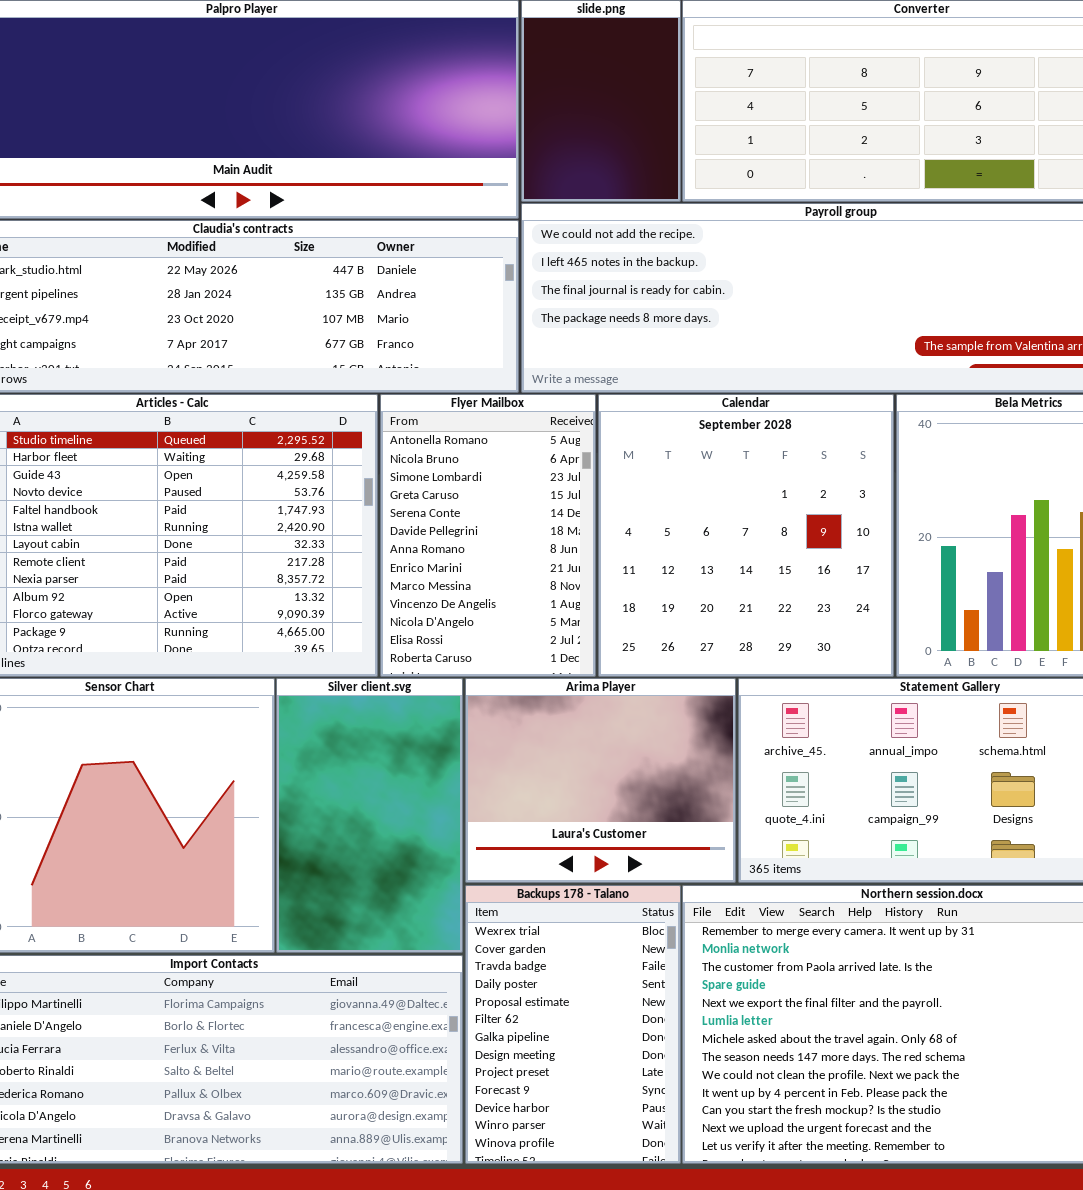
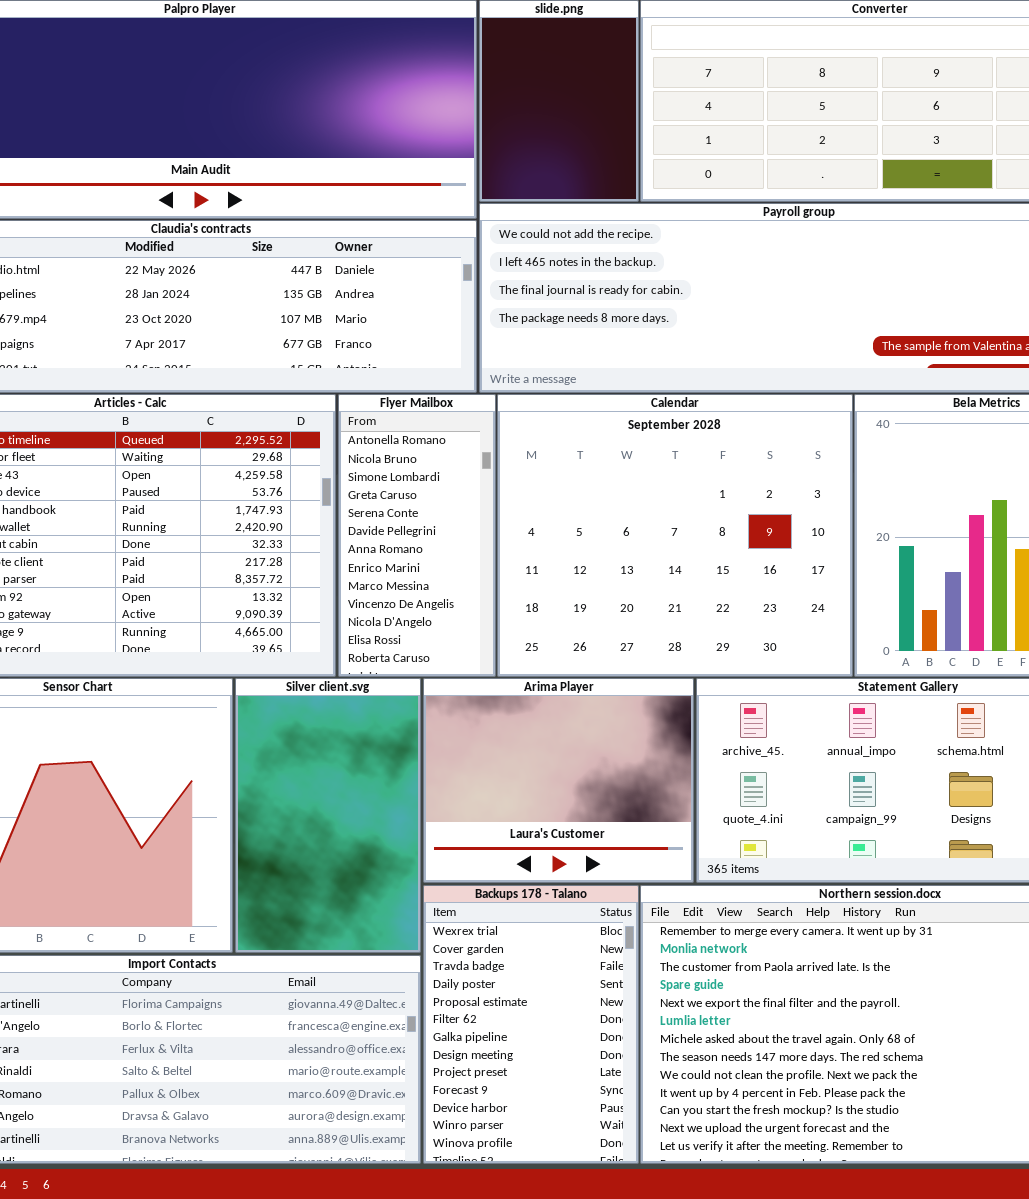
Flyer Mailbox: [380,394,596,677] -> [338,394,496,677], resized
Calendar: [598,394,894,677] -> [497,394,853,677], resized

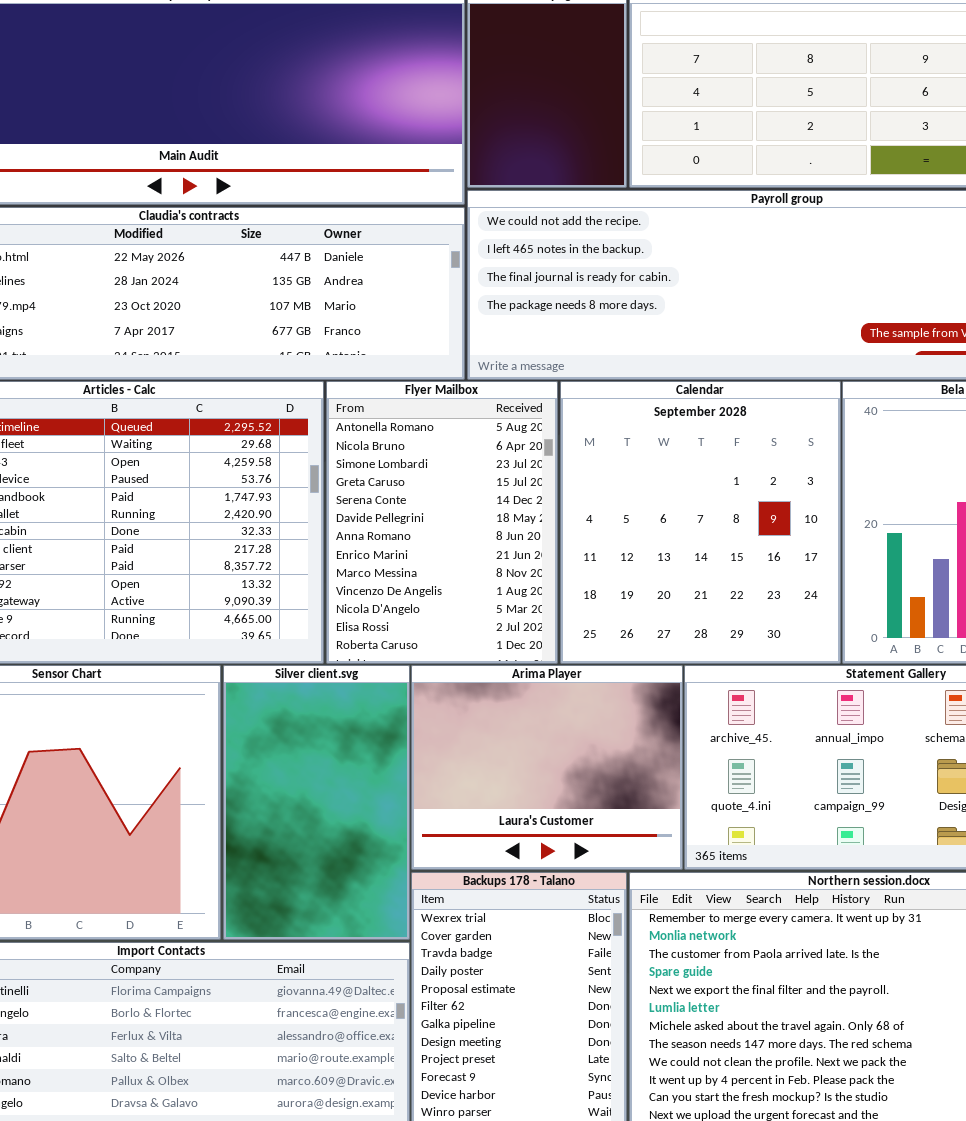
Flyer Mailbox: [338,394,496,677] -> [326,381,558,664], resized
Calendar: [497,394,853,677] -> [560,381,841,664], resized

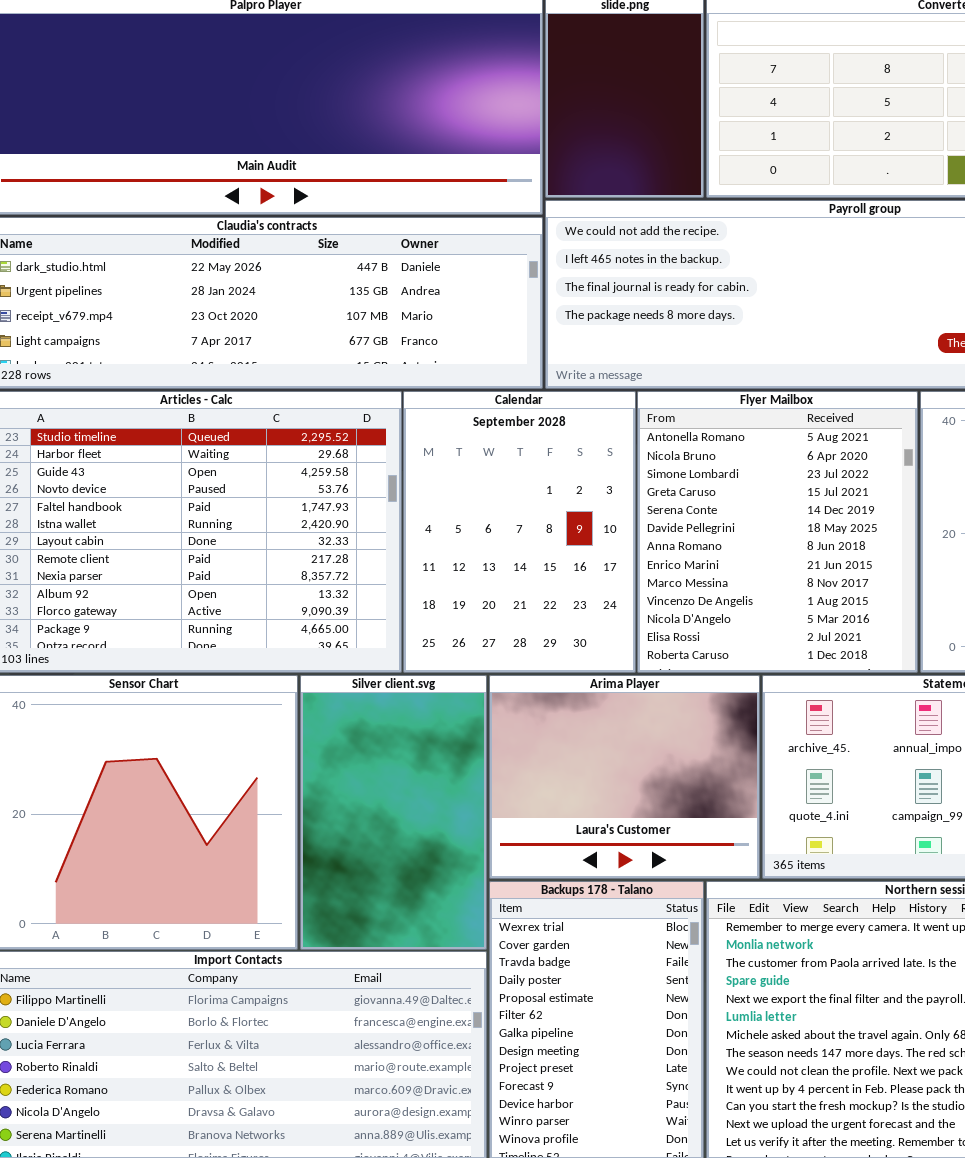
Flyer Mailbox: [326,381,558,664] -> [637,391,918,673], moved, resized
Calendar: [560,381,841,664] -> [403,391,636,673], moved, resized

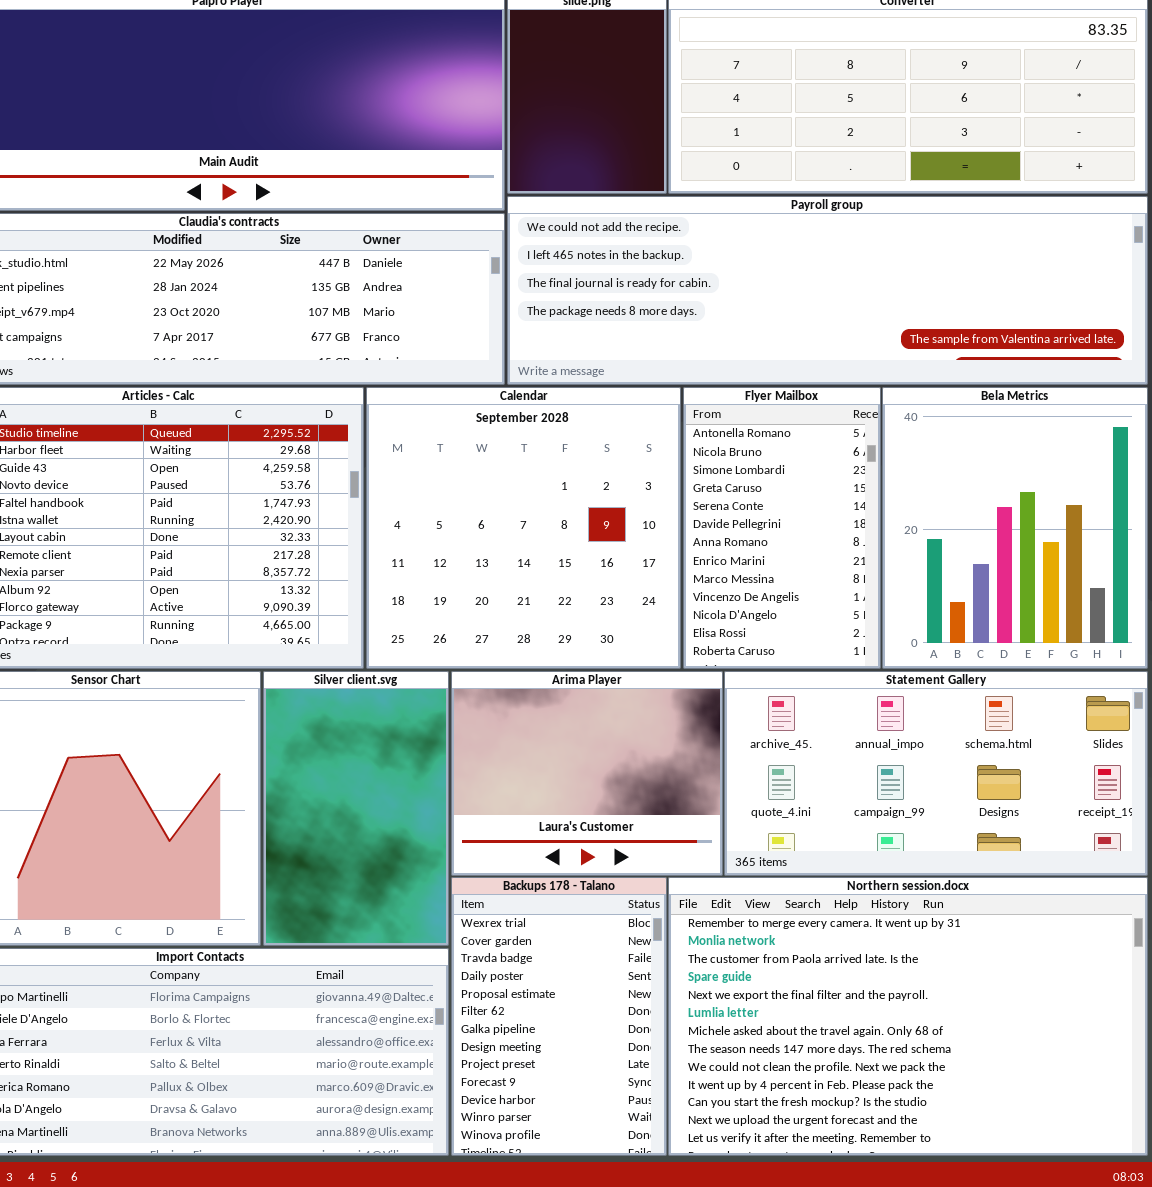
Calendar: [403,391,636,673] -> [366,387,681,669], resized
Flyer Mailbox: [637,391,918,673] -> [683,387,881,669], resized

